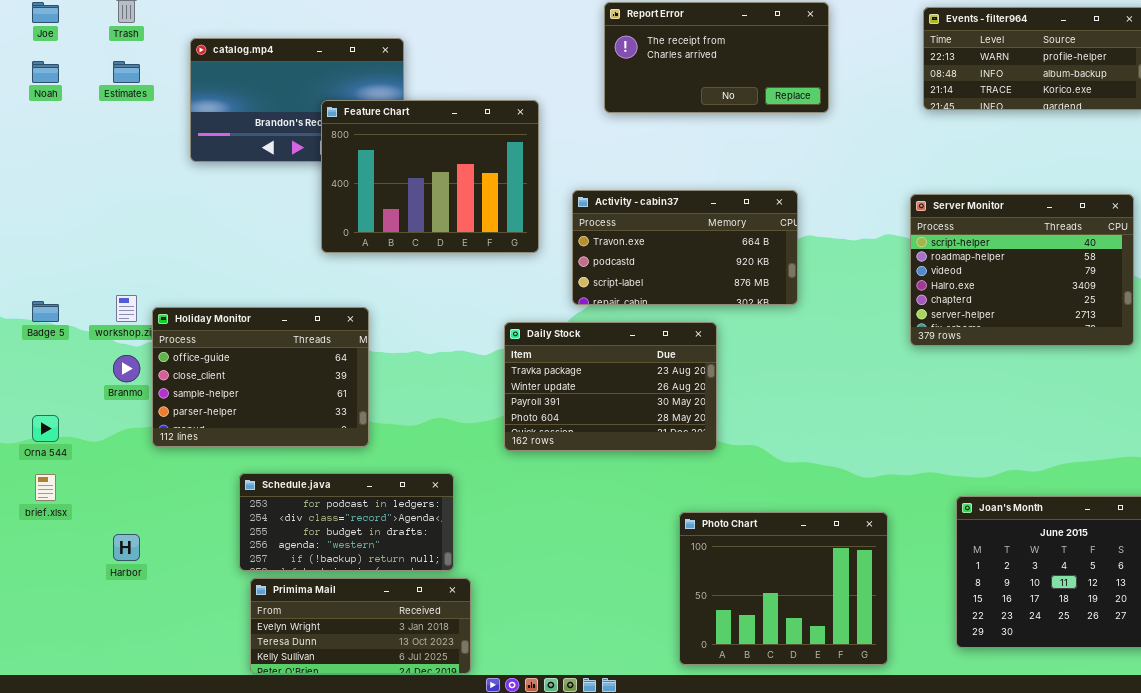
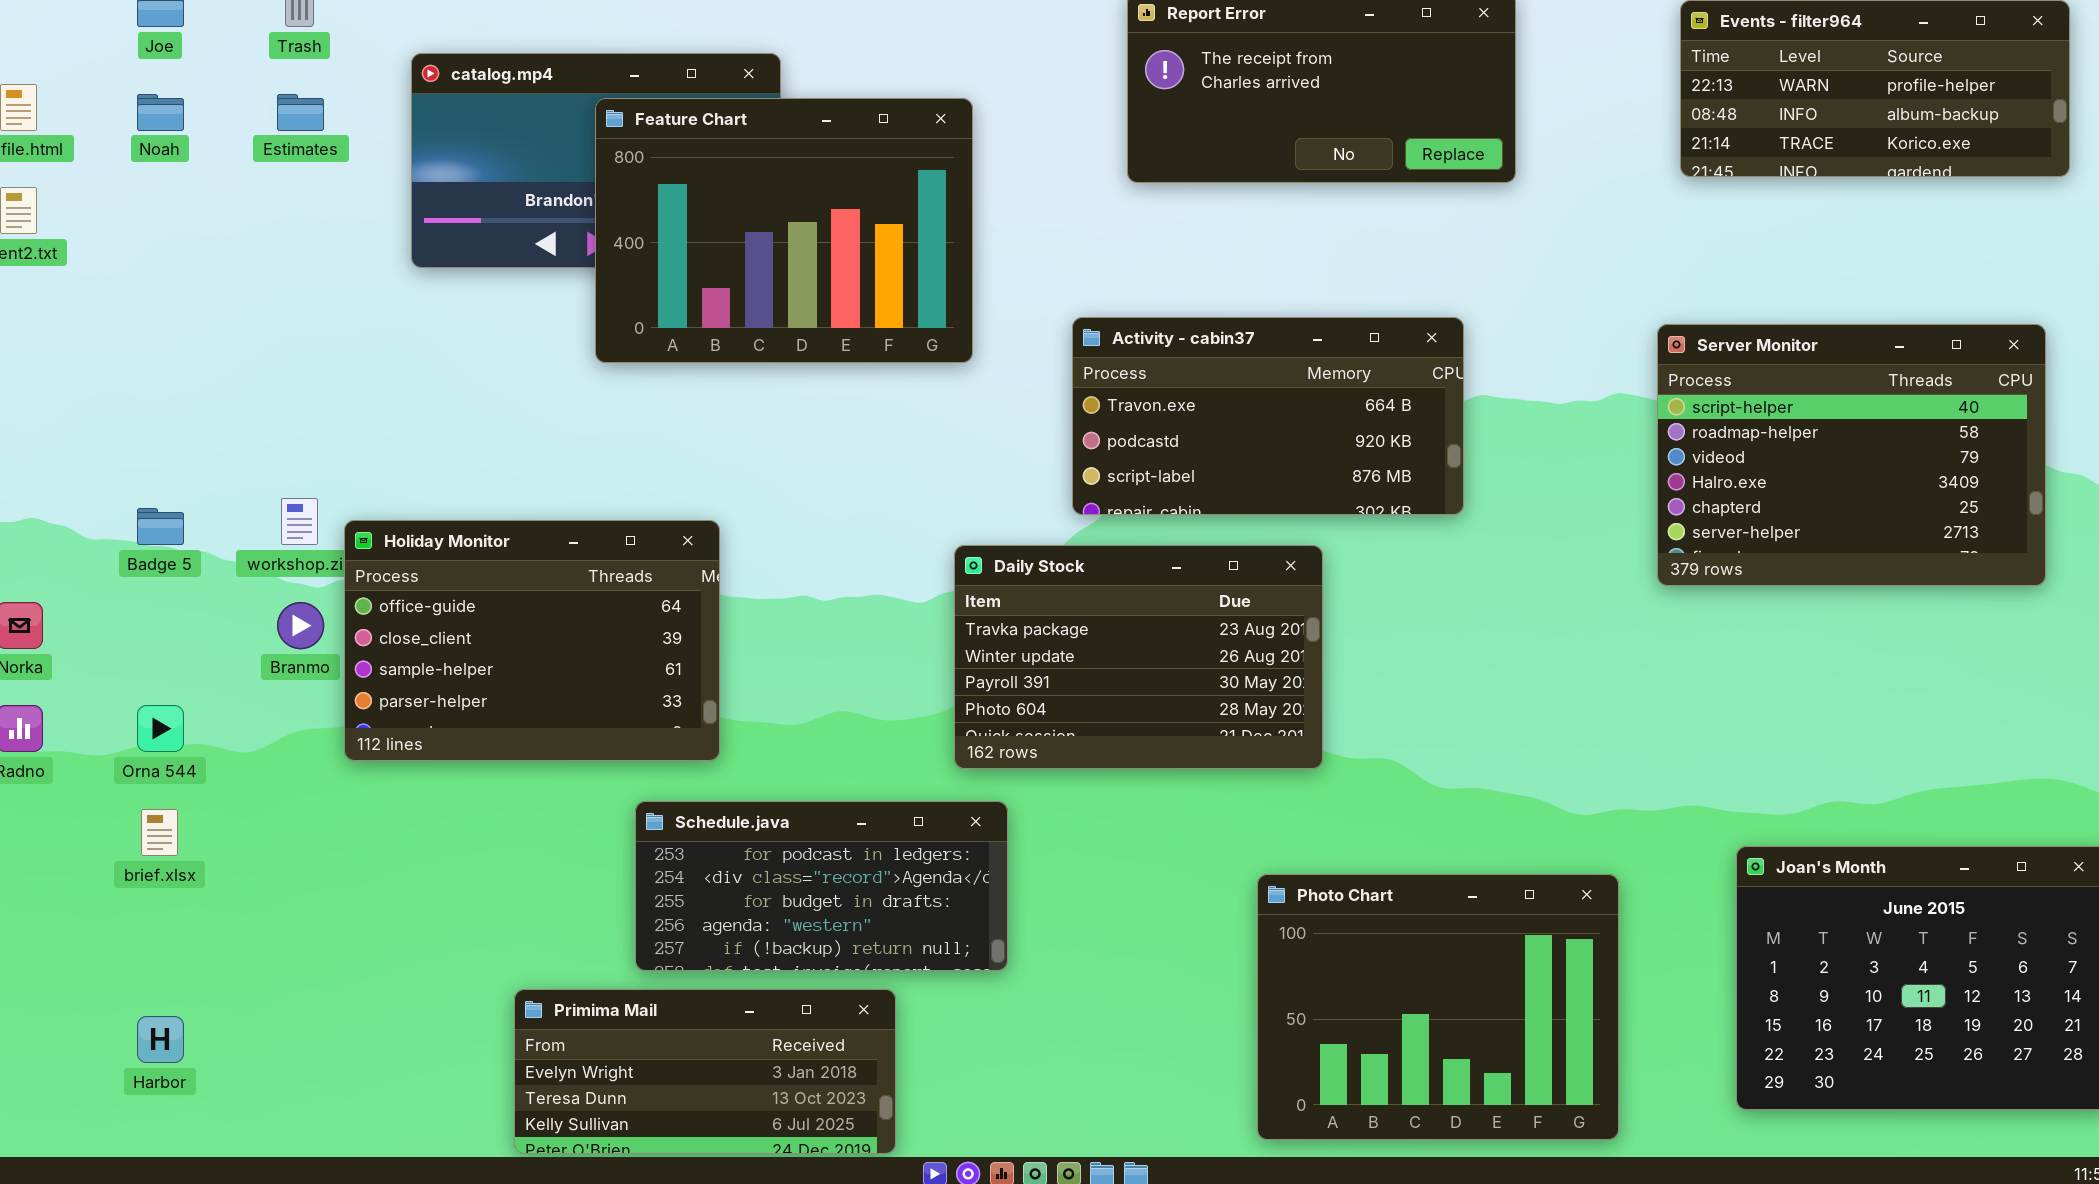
Feature Chart: [321,100,539,253] -> [595,98,973,363], moved
Schedule.java: [239,473,454,571] -> [635,801,1008,971], moved
Harbor: [113,534,140,561] -> [137,1016,184,1063], moved

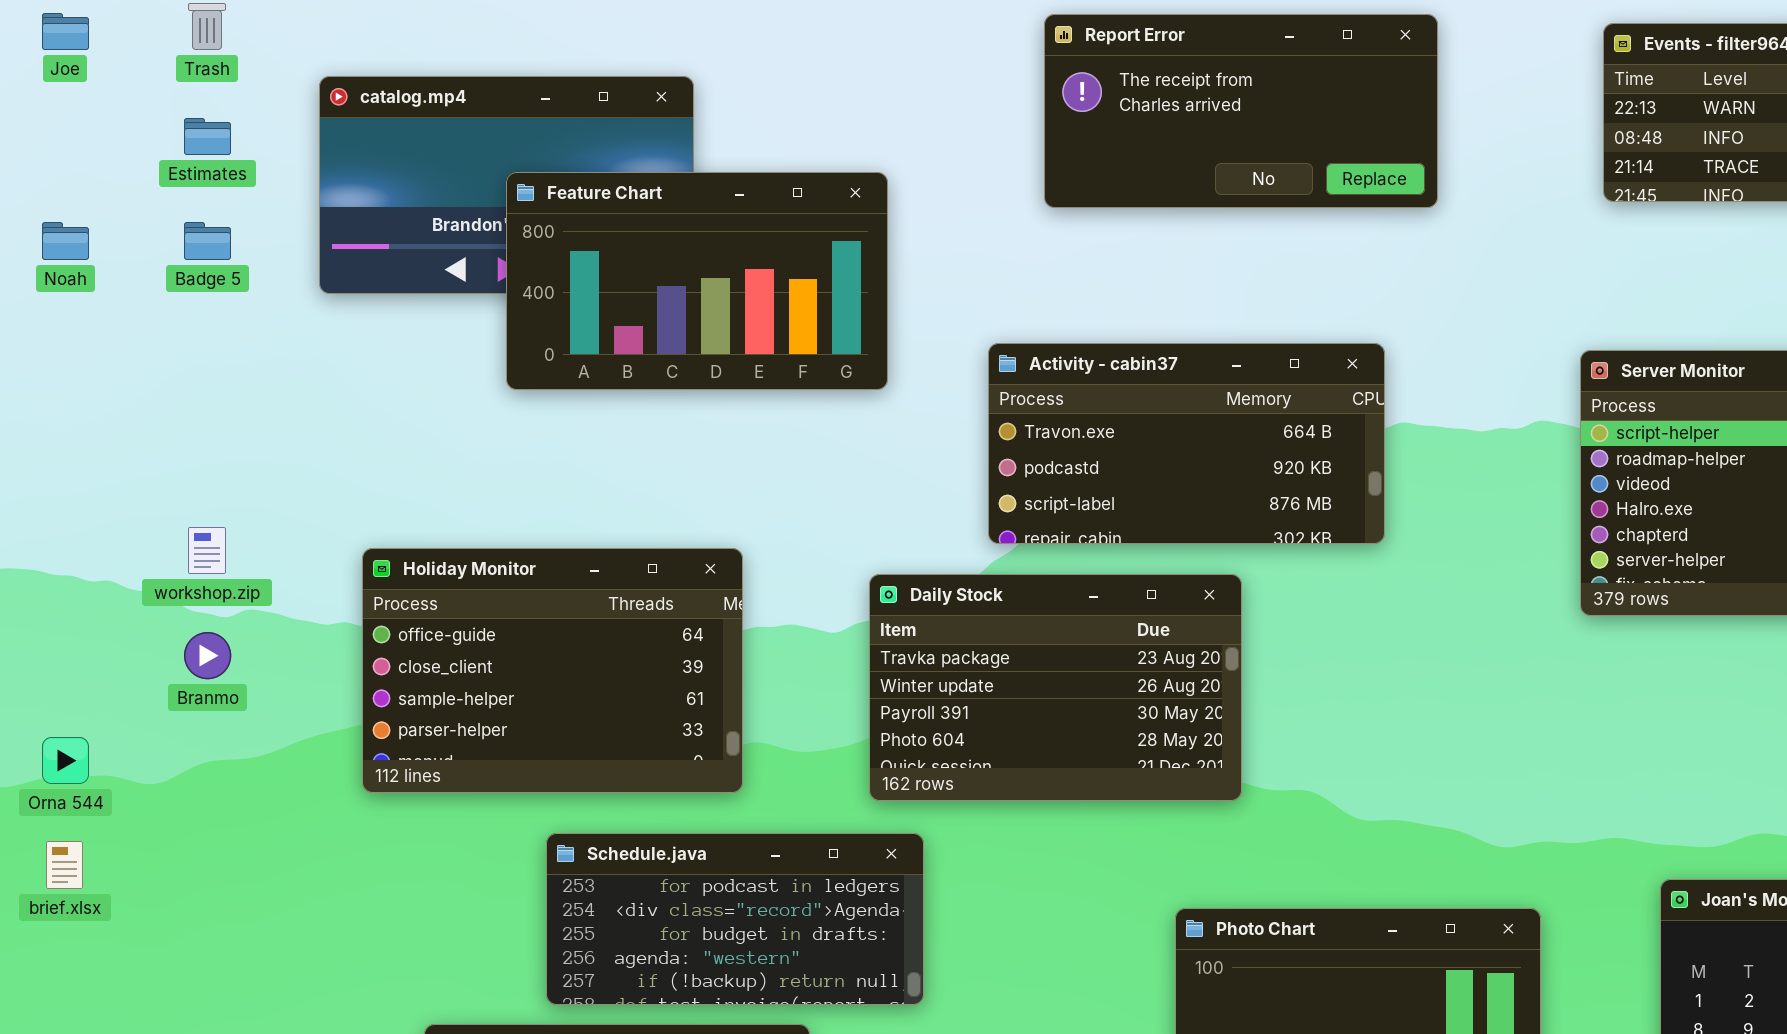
Noah: [137,94,184,131] -> [42,222,89,260], moved
Feature Chart: [595,98,973,363] -> [506,172,888,390], resized
Badge 5: [137,508,184,545] -> [184,222,231,260], moved
Holiday Monitor: [344,520,720,761] -> [362,548,743,793], moved

